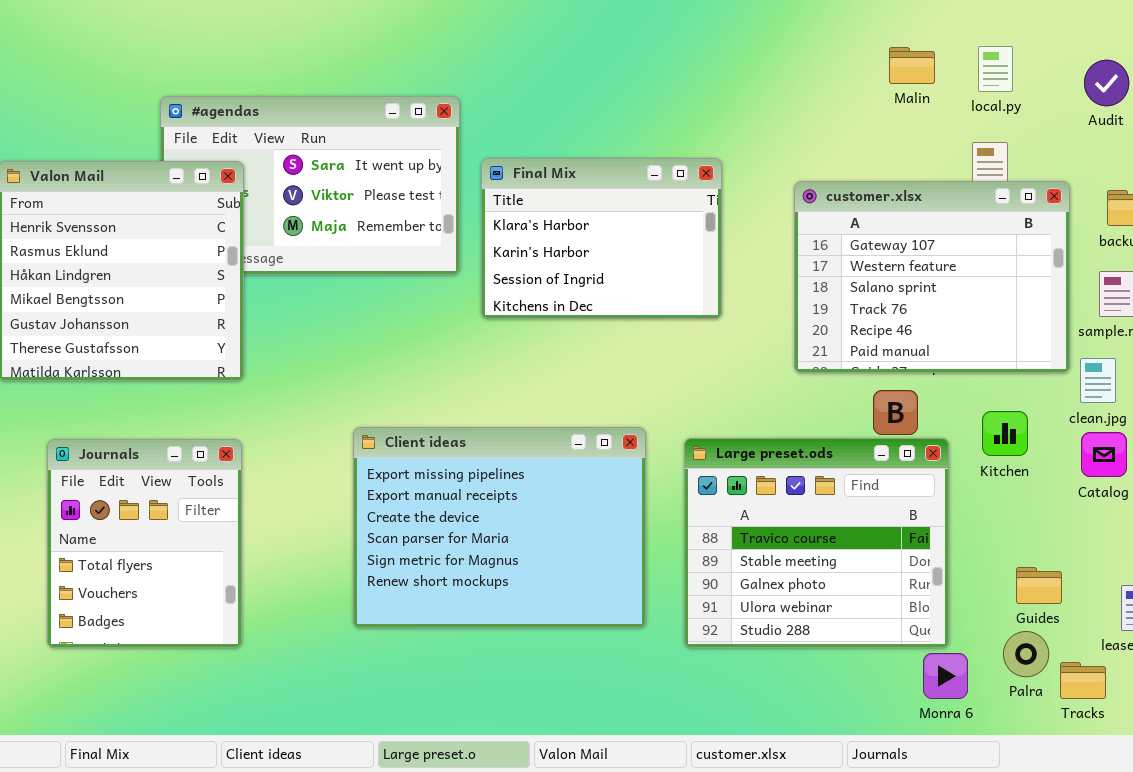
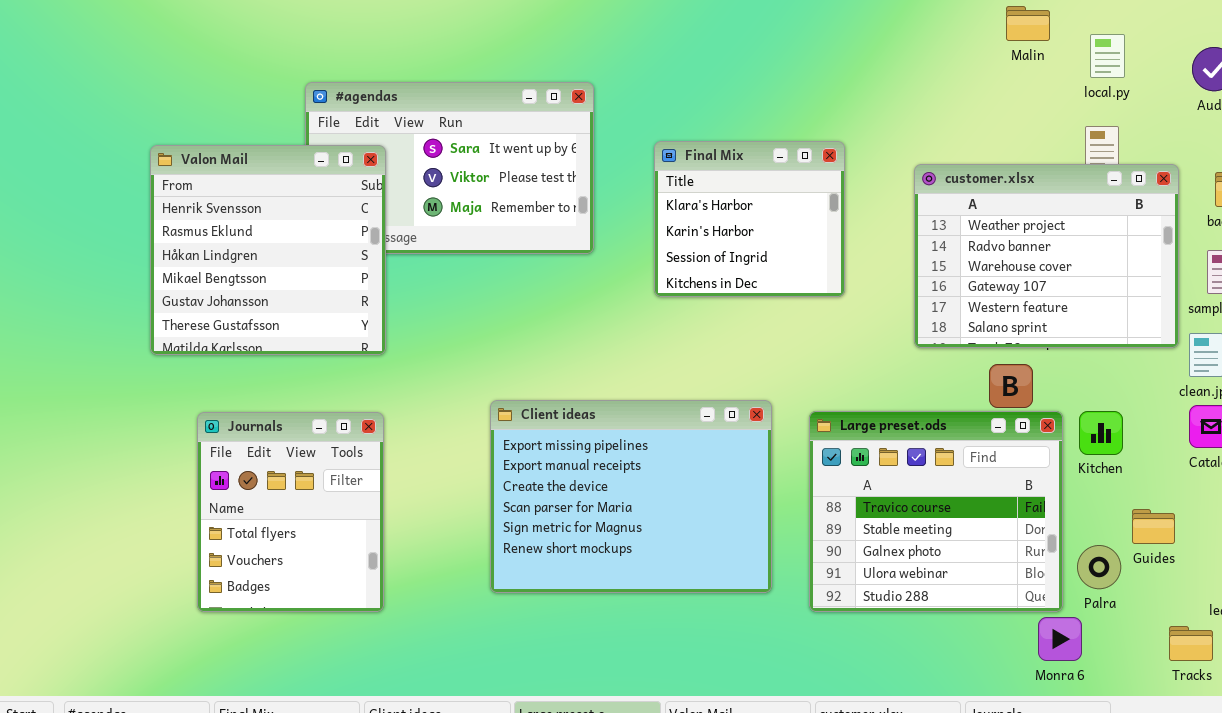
Malin: [889,47,935,84] -> [1006,6,1050,41], moved
Final Mix: [481,158,722,319] -> [654,141,845,297], resized
customer.xlsx: [794,181,1070,373] -> [914,164,1179,348], scrolled up 3 rows
Kitchen: [982,411,1028,456] -> [1079,411,1123,455], moved
Guides: [1016,567,1062,604] -> [1132,509,1175,544], moved
Palra: [1003,631,1049,677] -> [1077,545,1121,589], moved

